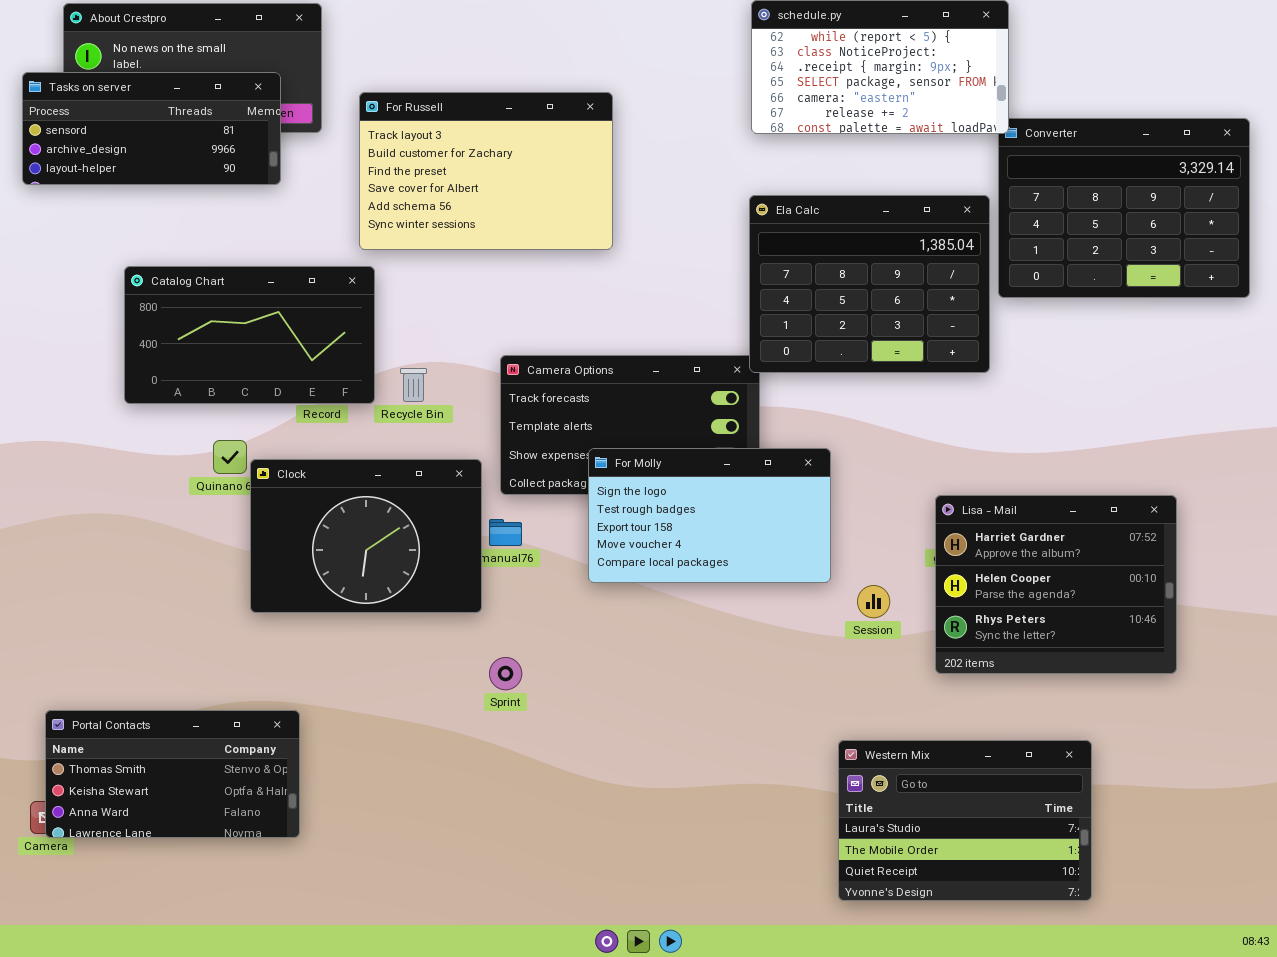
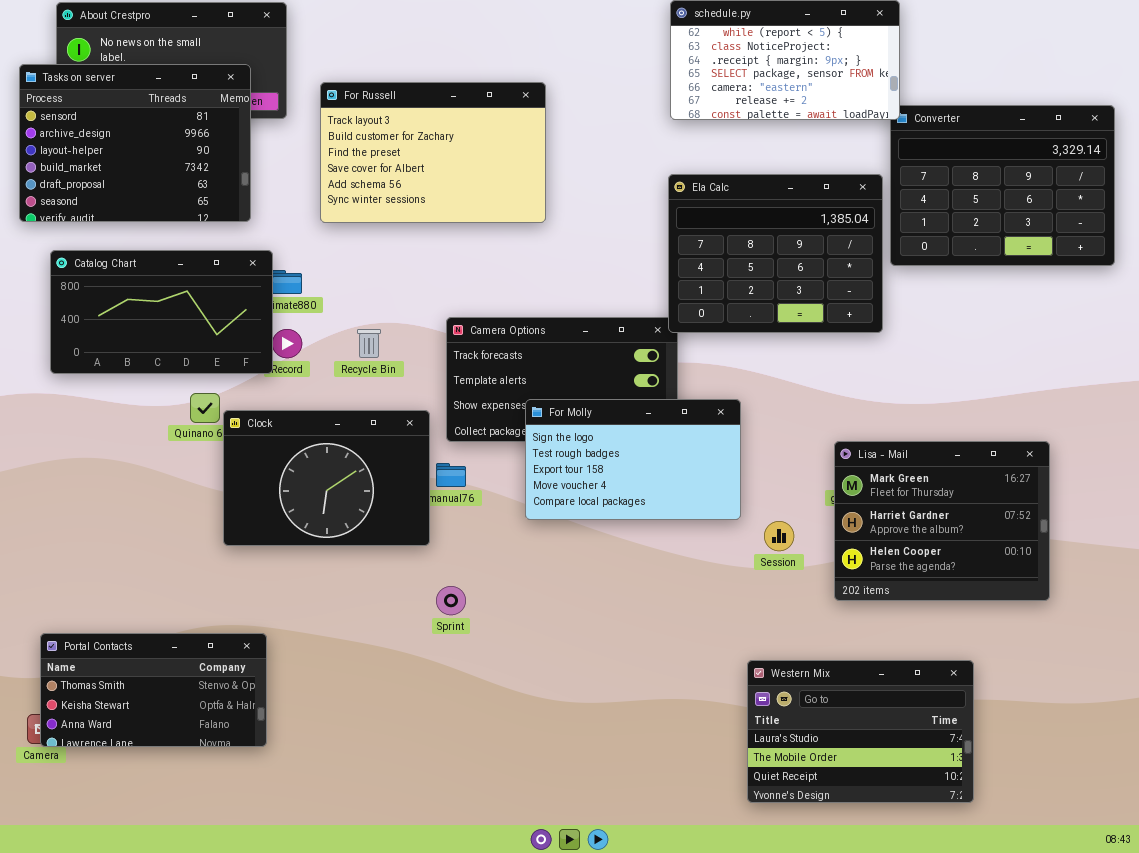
Tasks on server: [22,72,281,185] -> [19,64,251,222], resized
Catalog Chart: [124,266,375,404] -> [50,250,273,374], moved
Lisa - Mail: [935,495,1177,674] -> [834,441,1050,601], scrolled up 1 row

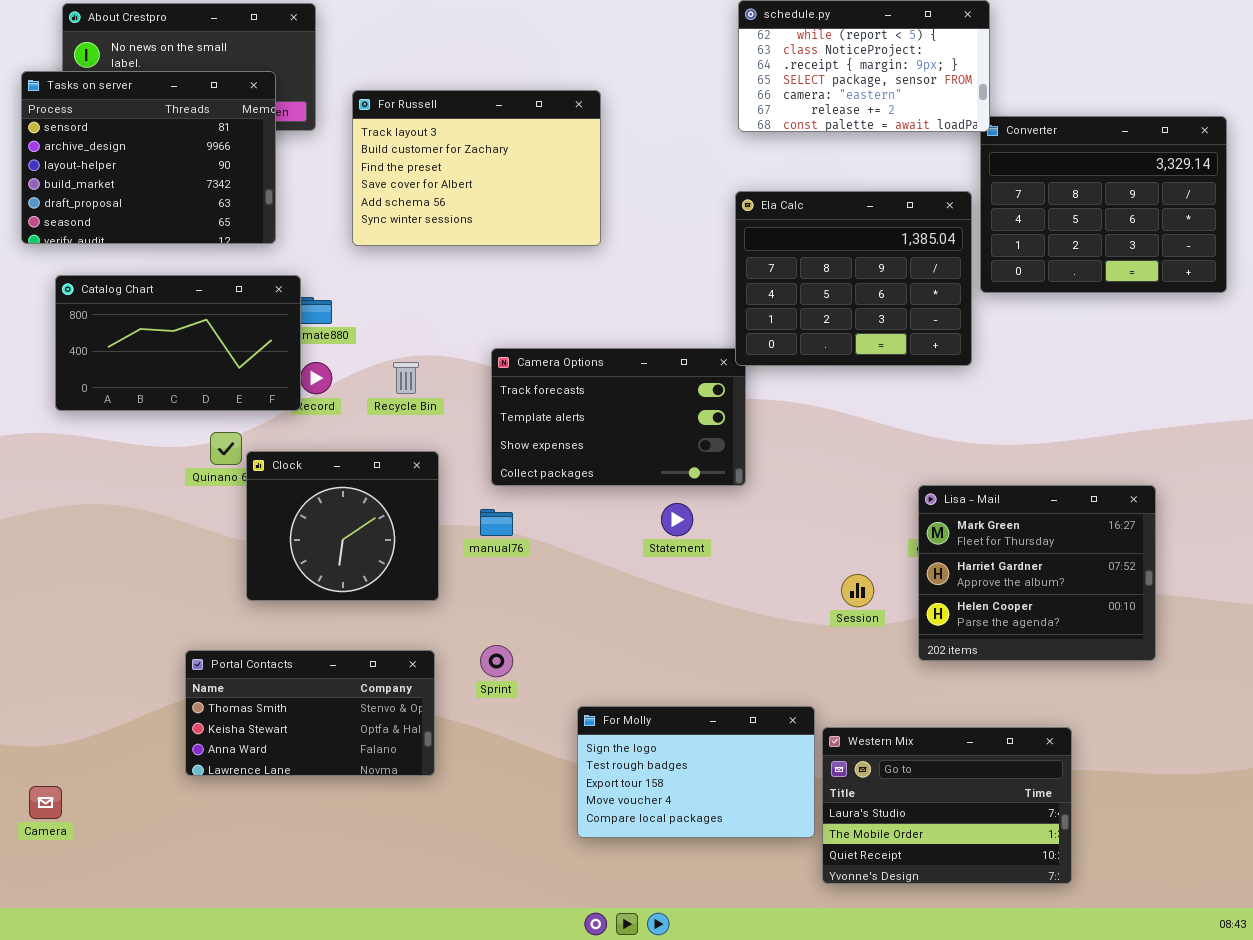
For Molly: [525,399,741,520] -> [577,706,815,838], moved
Clock: [223,410,430,546] -> [246,451,439,601], resized
Portal Contacts: [40,633,267,747] -> [185,650,435,776], moved

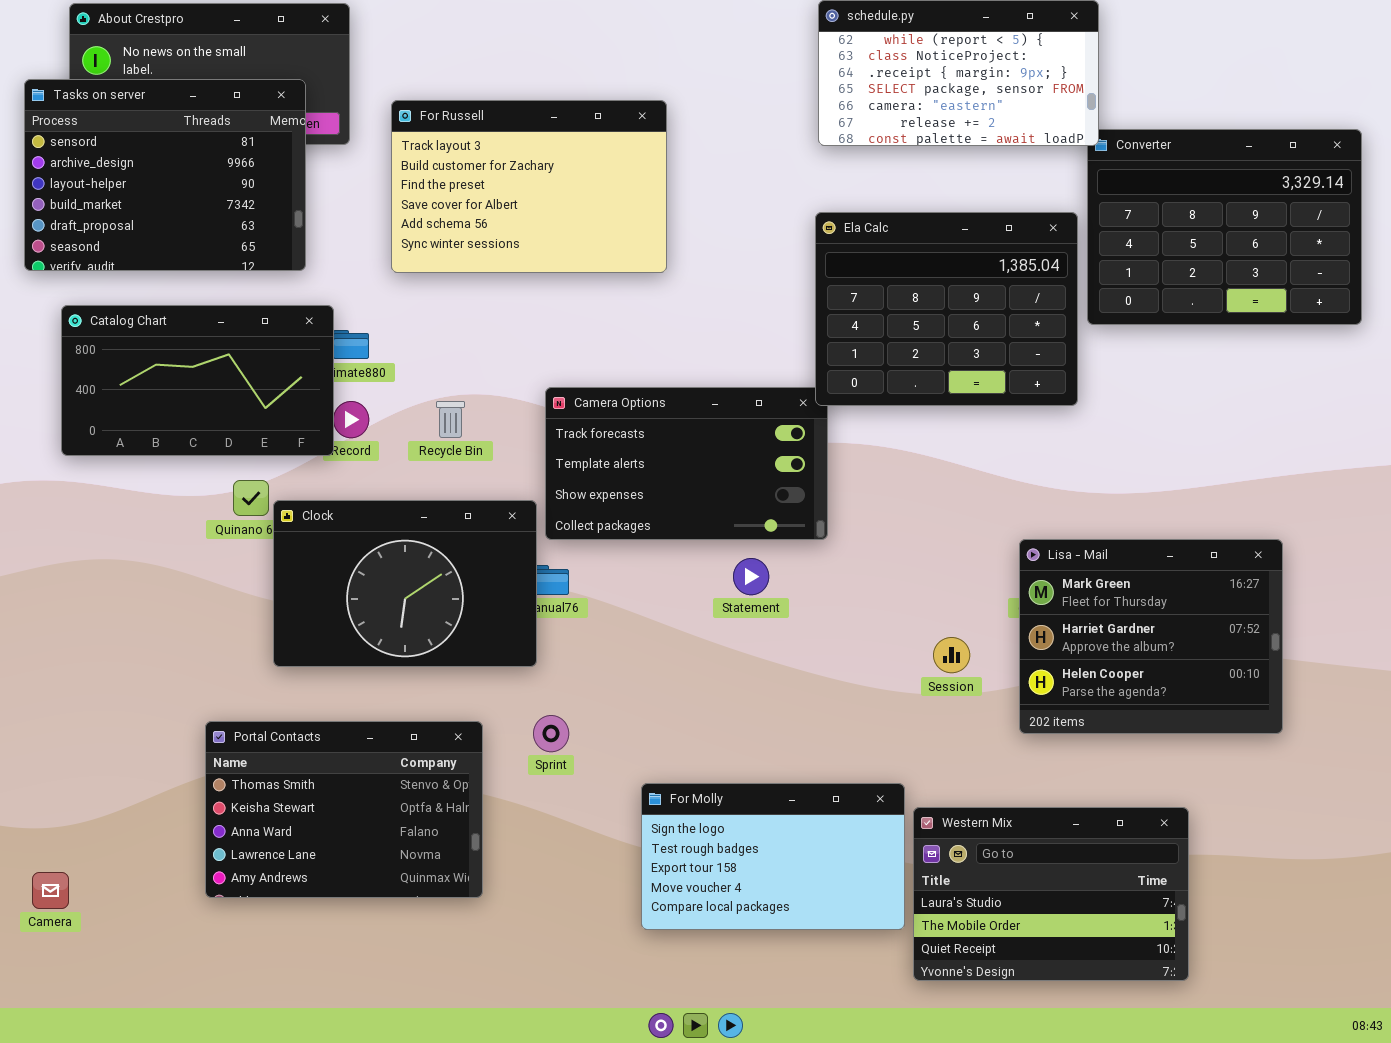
Clock: [246,451,439,601] -> [273,500,537,667], resized
Portal Contacts: [185,650,435,776] -> [205,721,483,898], resized

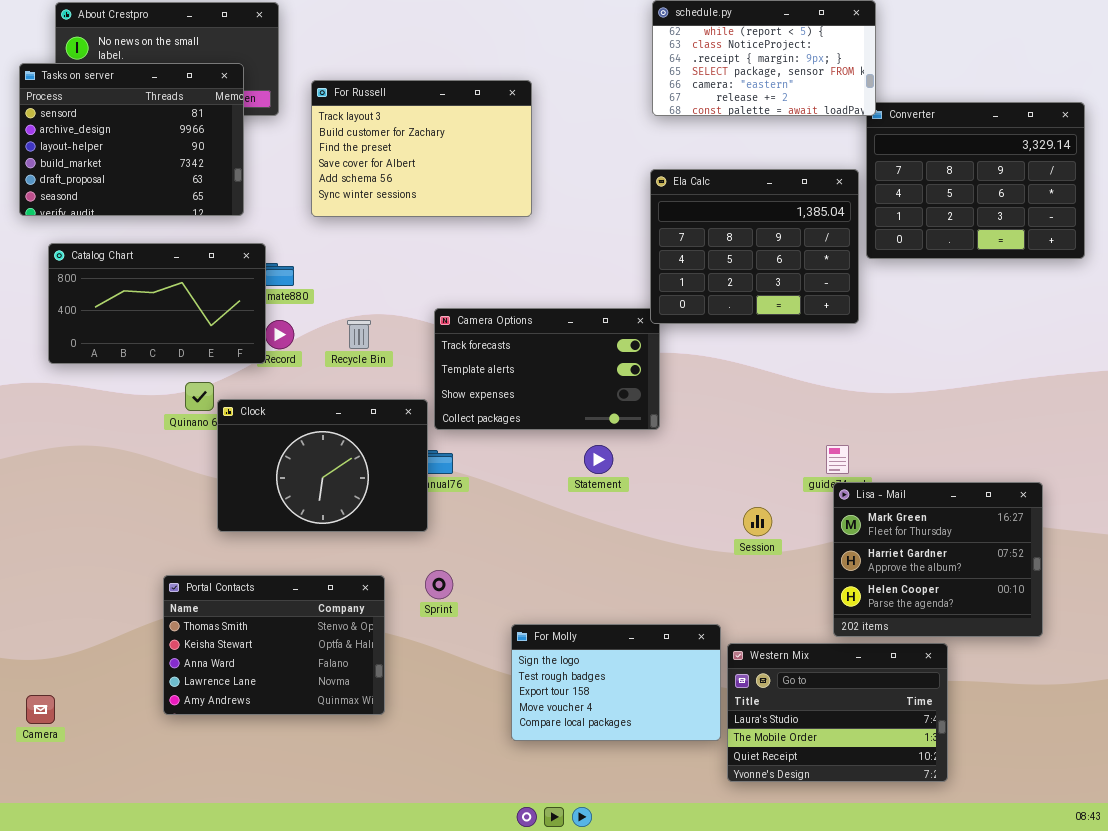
Lisa - Mail: [1019,539,1283,734] -> [833,482,1043,637], moved

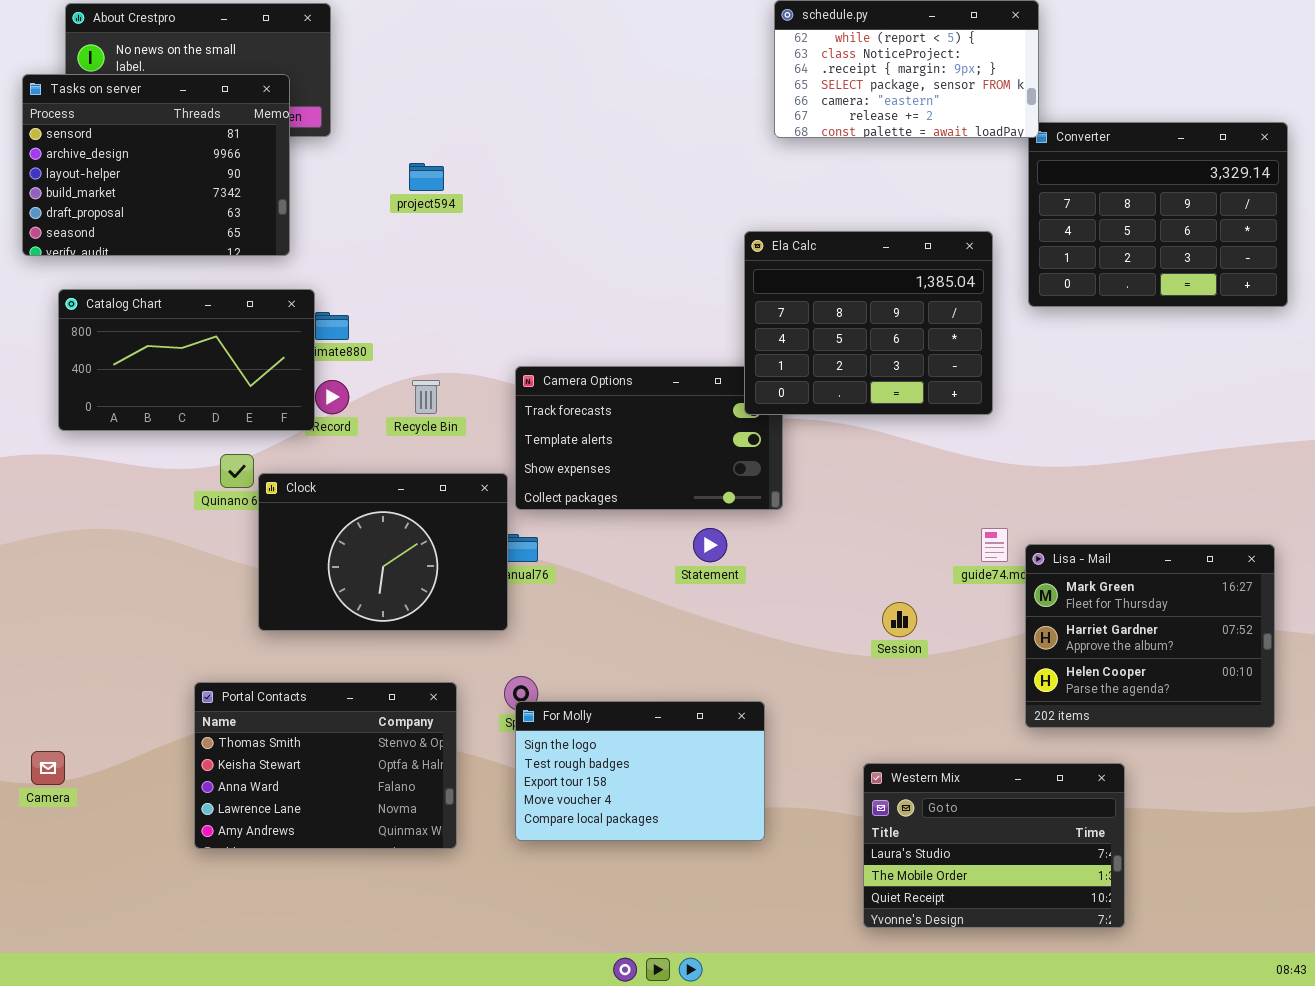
For Russell: [311,80,532,217] -> none, closed
Ela Calc: [650,169,859,324] -> [744,231,993,415], moved
Lisa - Mail: [833,482,1043,637] -> [1025,544,1275,728], moved
For Molly: [511,624,721,741] -> [515,701,765,841], moved
Camera: [26,695,55,724] -> [31,751,65,785], moved

